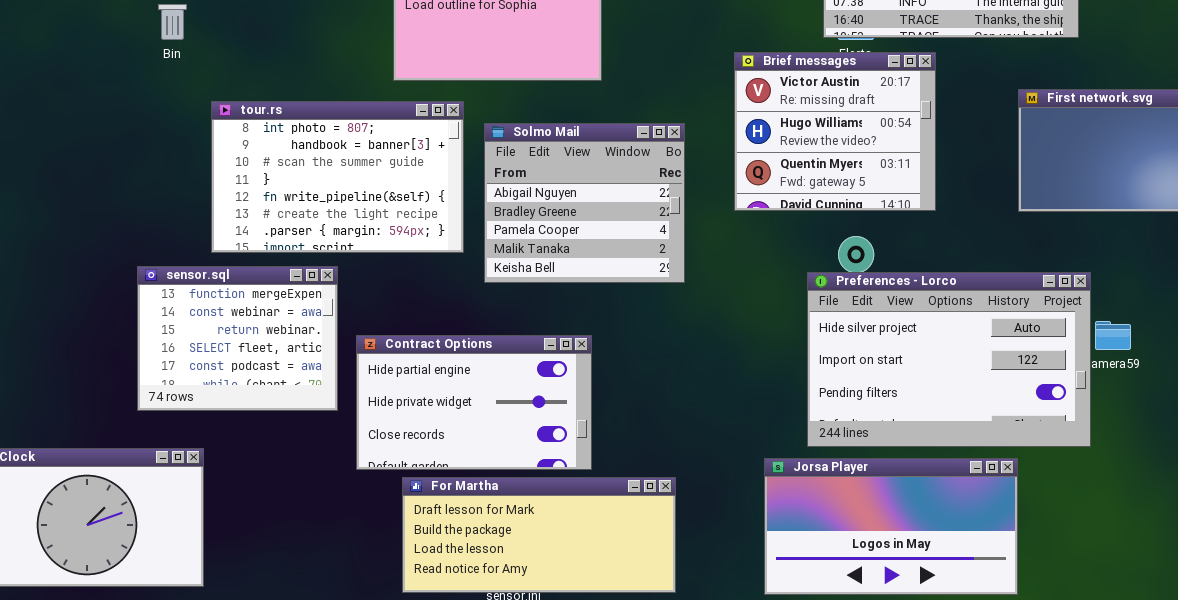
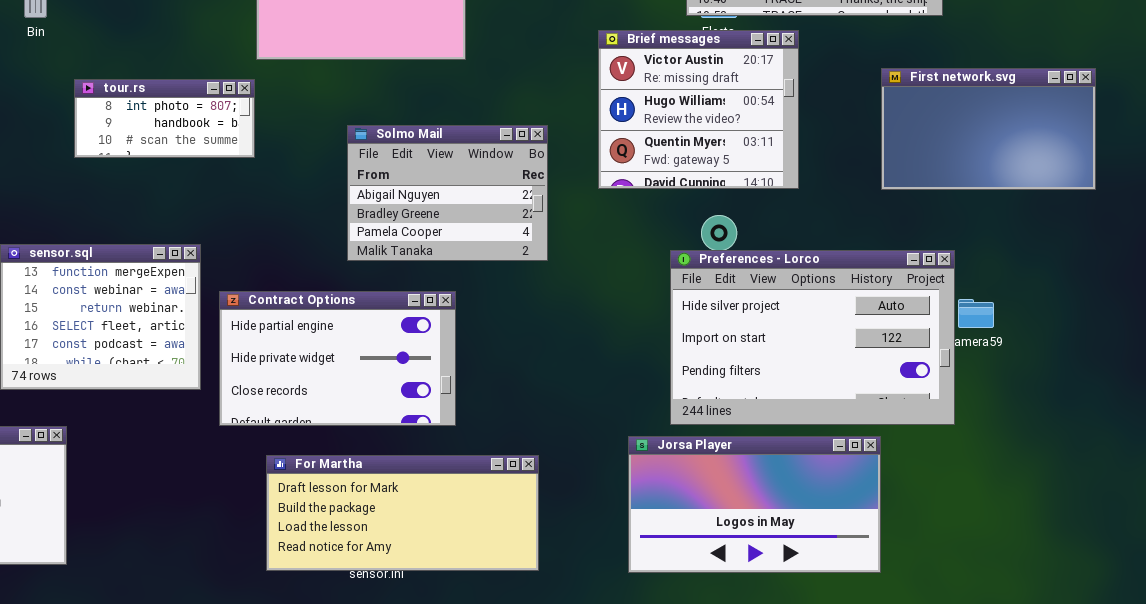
tour.rs: [211,101,464,253] -> [74,79,255,158], resized
Solmo Mail: [484,123,685,283] -> [347,125,548,261], resized
Contract Options: [356,335,592,470] -> [219,291,456,426], moved

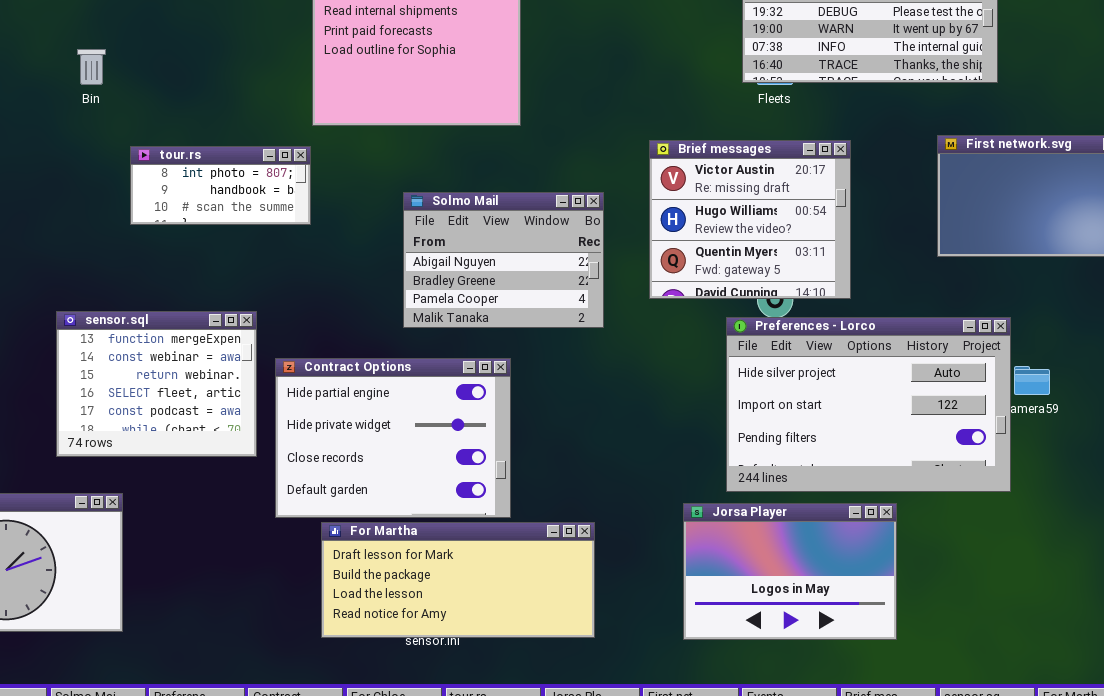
Brief messages: [598,30,799,189] -> [649,140,851,299], moved
Contract Options: [219,291,456,426] -> [275,358,511,518], resized
Jorsa Player: [628,436,881,573] -> [683,503,897,640], resized

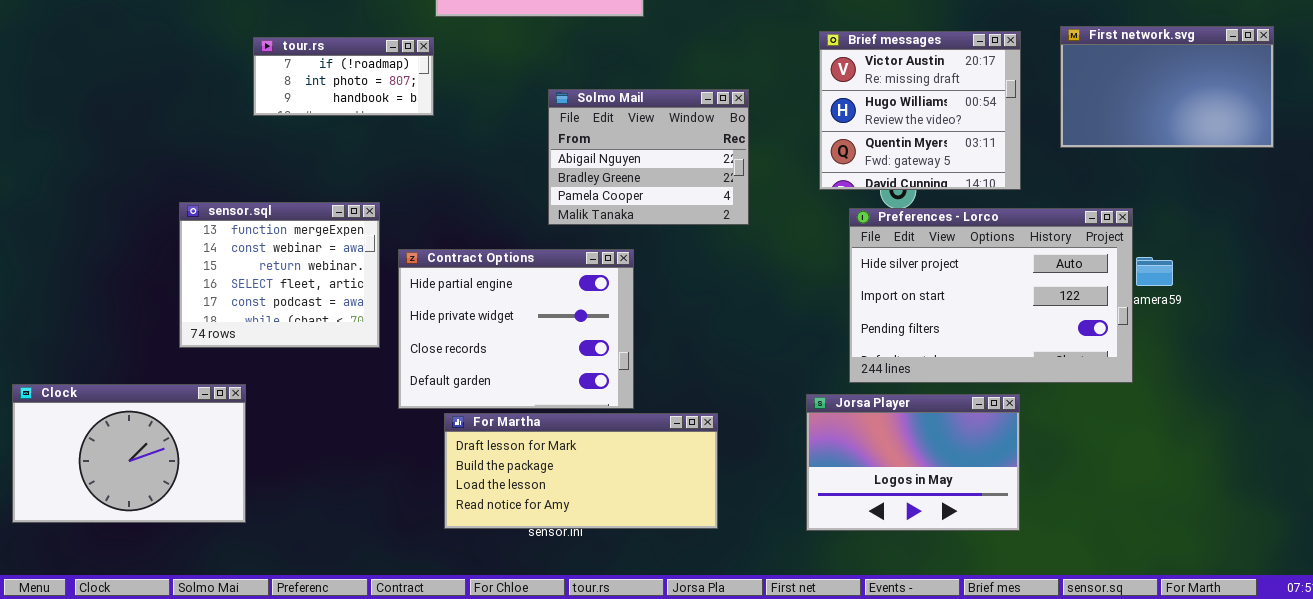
Brief messages: [649,140,851,299] -> [819,31,1021,190], moved
tour.rs: [130,146,311,225] -> [253,37,434,116], scrolled up 1 row
Solmo Mail: [403,192,604,328] -> [548,89,749,225], moved

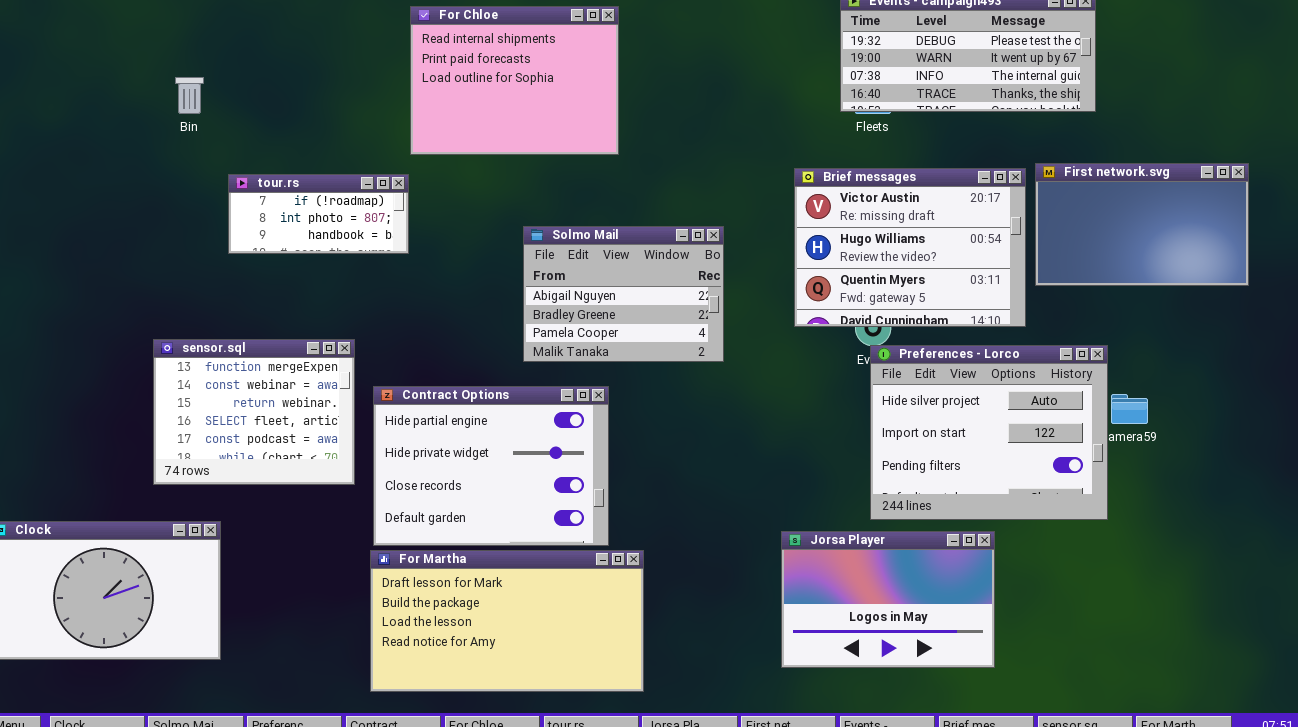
Brief messages: [819,31,1021,190] -> [794,168,1026,327], resized
Preferences - Lorco: [849,208,1133,383] -> [870,345,1108,520], resized
For Martha: [444,413,718,529] -> [370,550,644,692], moved, resized

